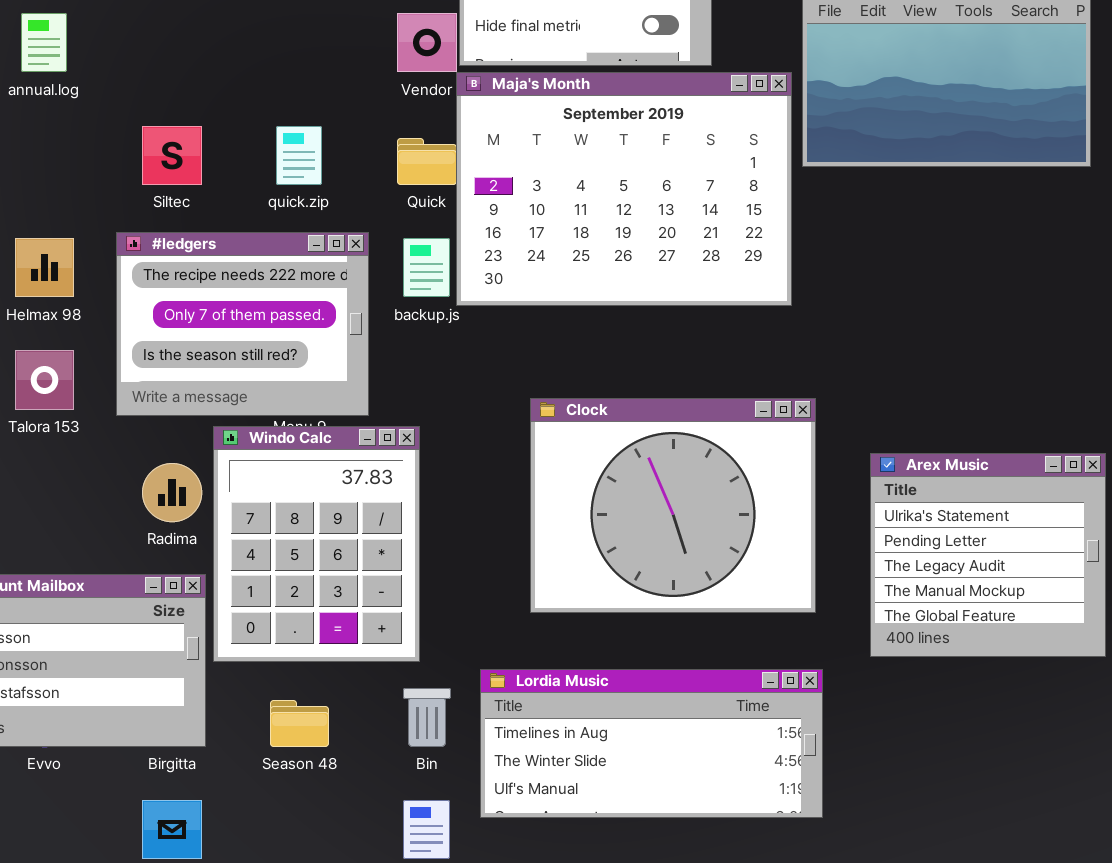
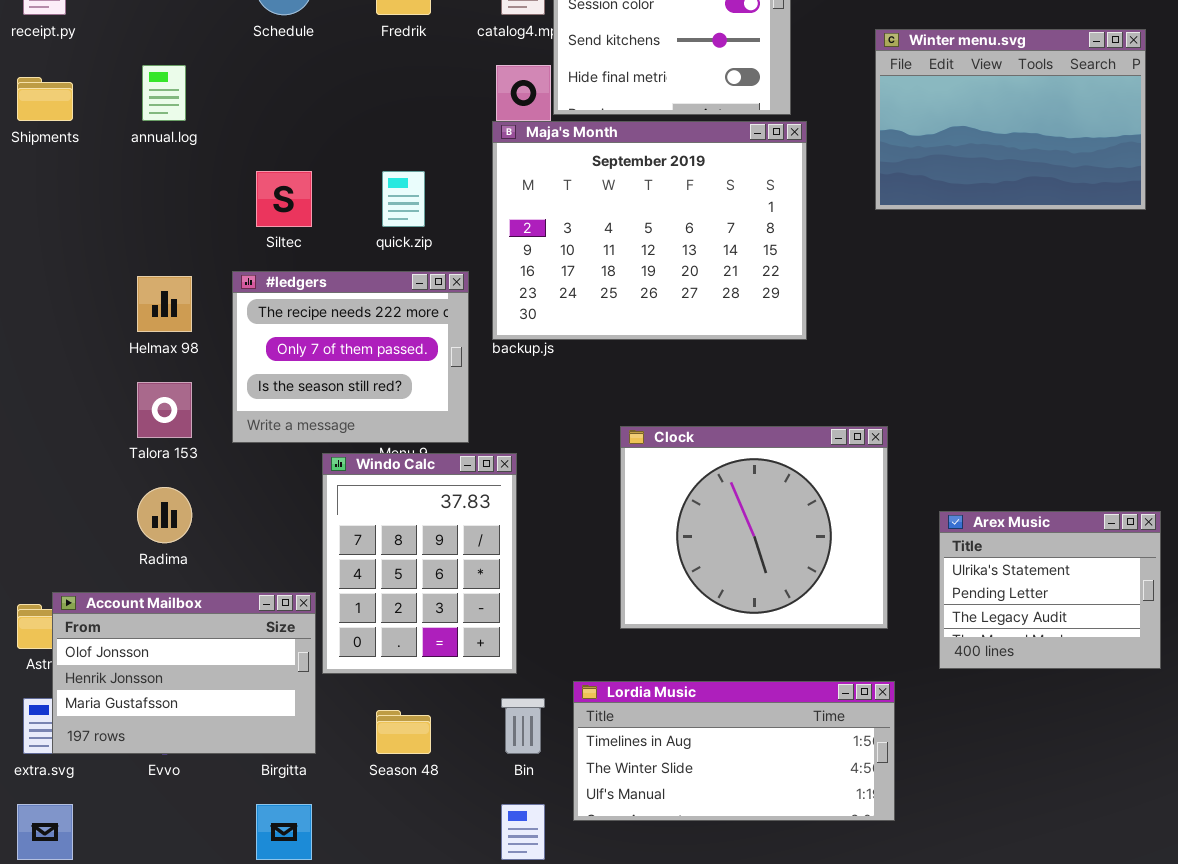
Maja's Month: [456,72,792,306] -> [492,121,807,340], moved
Arex Music: [870,453,1106,657] -> [939,511,1161,669], resized
Radima: [142,463,202,522] -> [137,487,192,543], moved

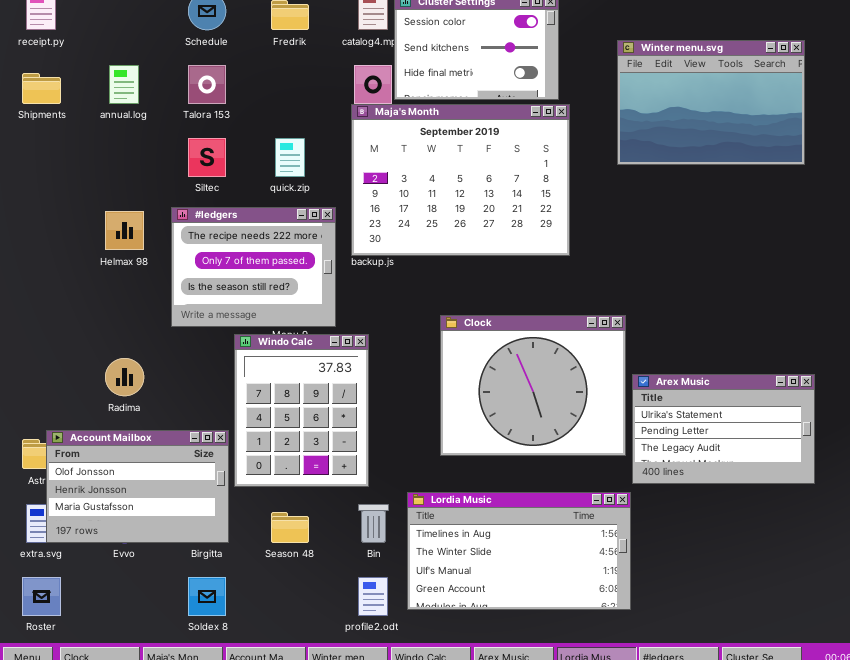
Talora 153: [137,382,192,438] -> [188,65,226,104], moved
Arex Music: [939,511,1161,669] -> [632,374,815,484], resized
Lordia Music: [573,681,895,821] -> [407,492,631,610], resized

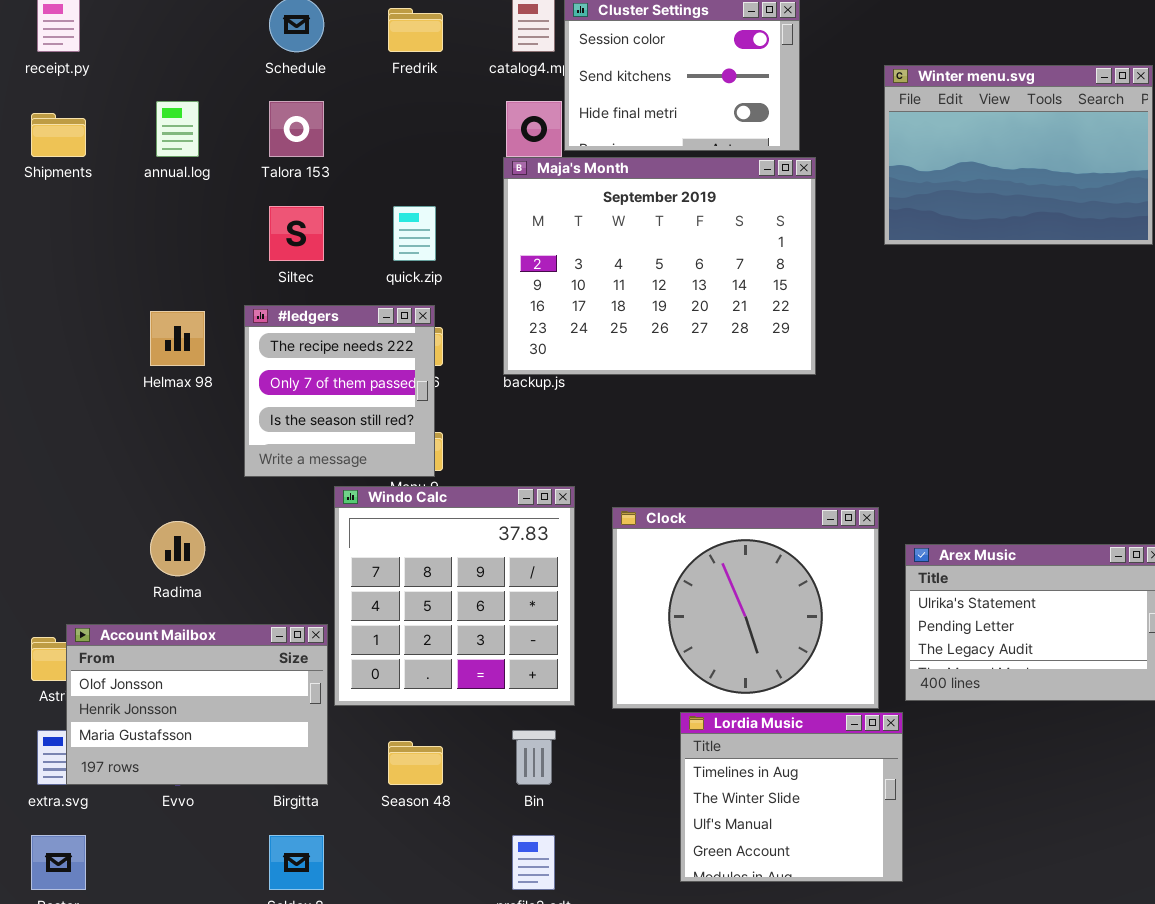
#ledgers: [171,207,336,327] -> [244,305,435,477], resized
Clock: [440,315,626,456] -> [612,507,879,709], moved
Windo Calc: [234,334,369,487] -> [334,486,575,706], resized
Lordia Music: [407,492,631,610] -> [680,712,903,882], resized

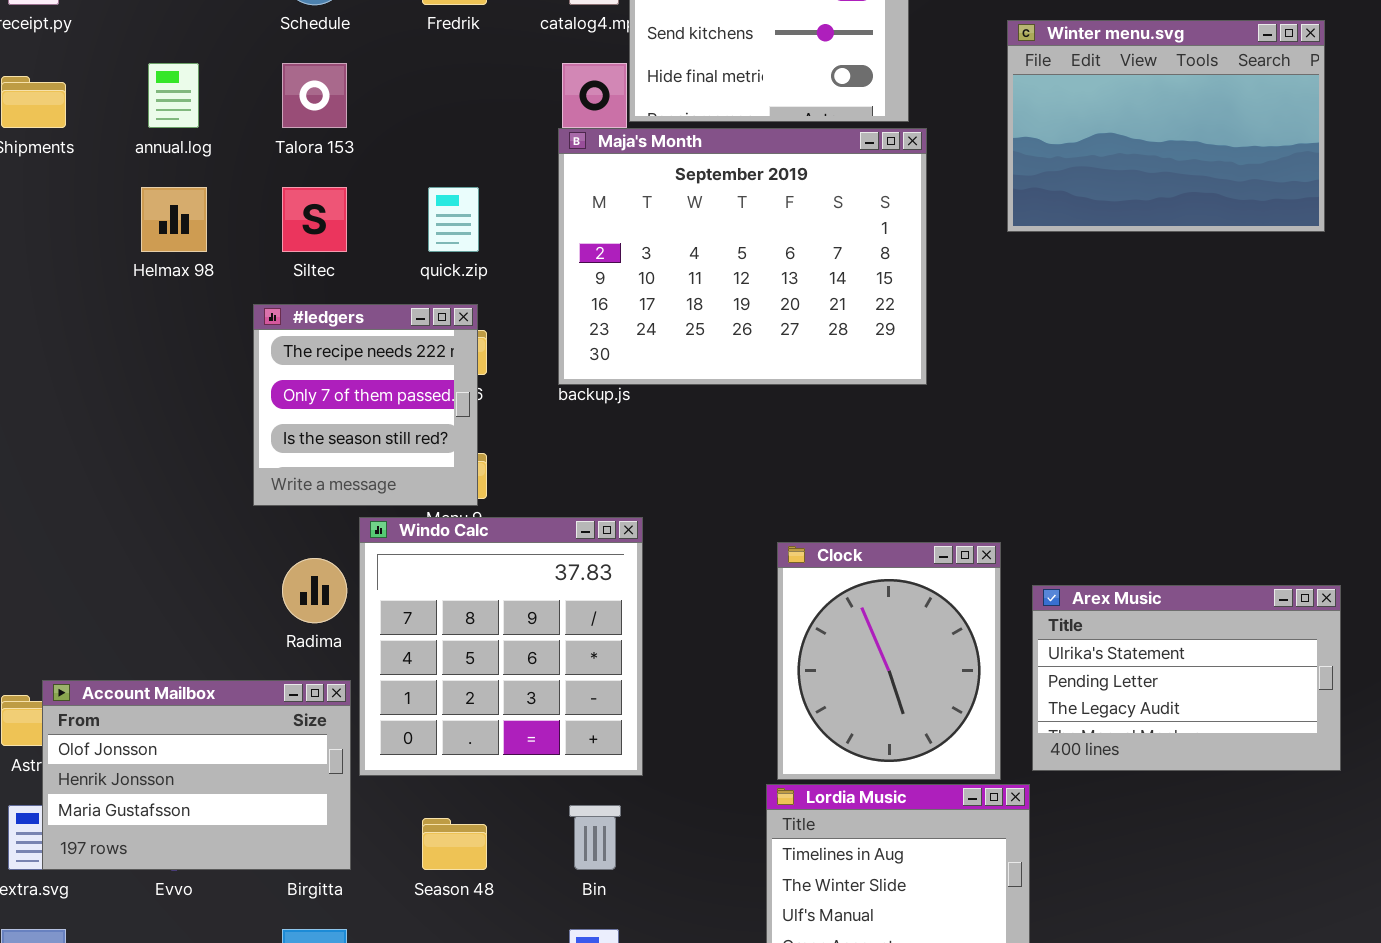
Helmax 98: [150,311,205,366] -> [141,187,207,252], moved
Clock: [612,507,879,709] -> [777,542,1001,780], resized
Radima: [150,521,205,576] -> [282,558,347,623], moved

